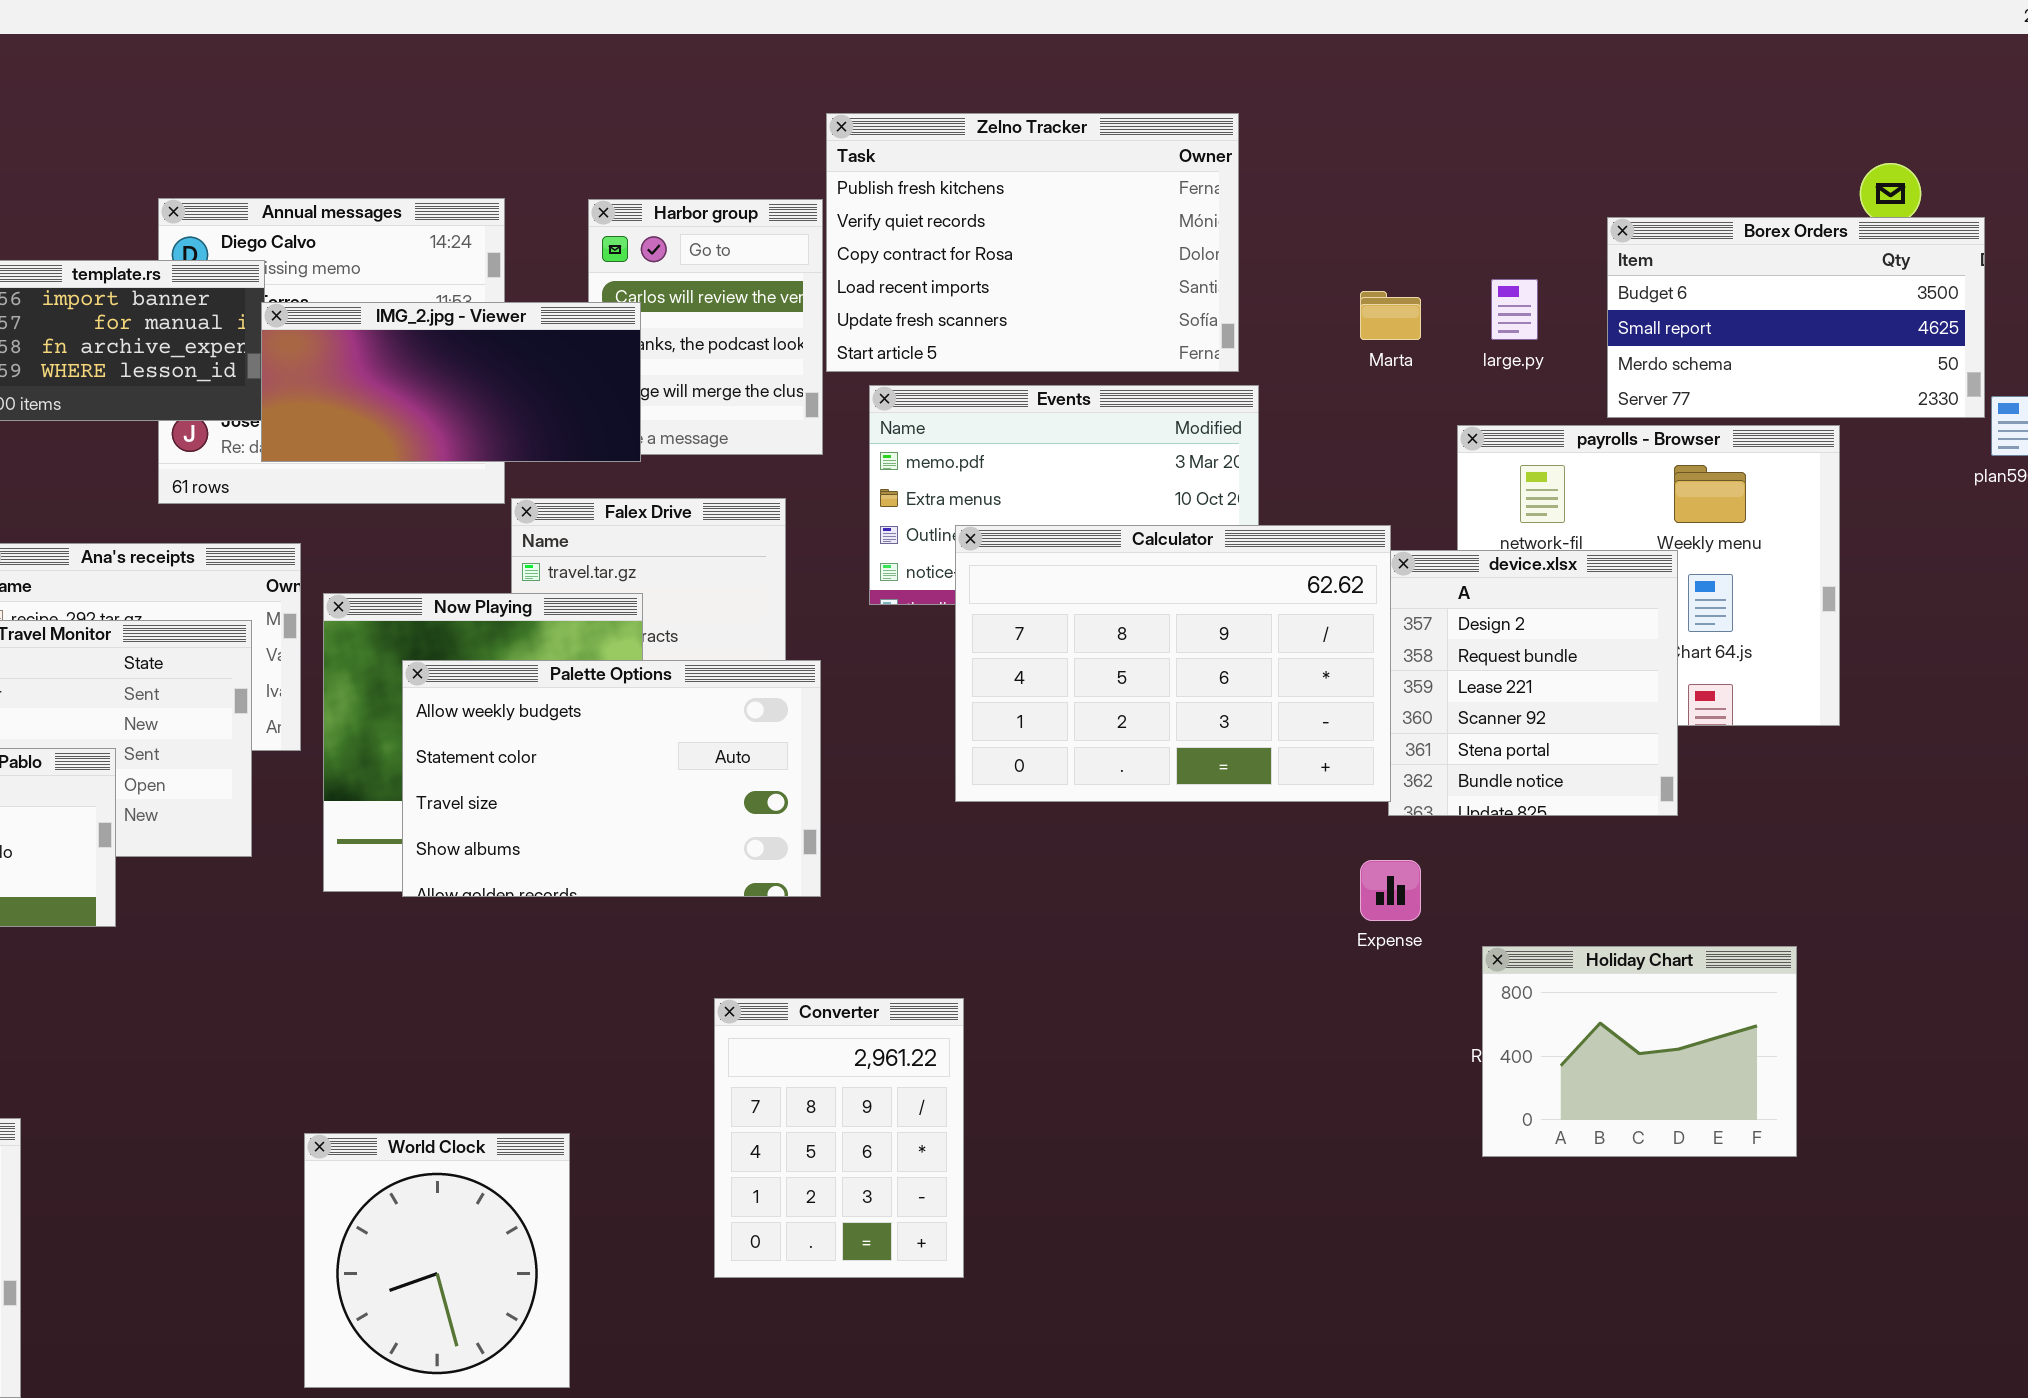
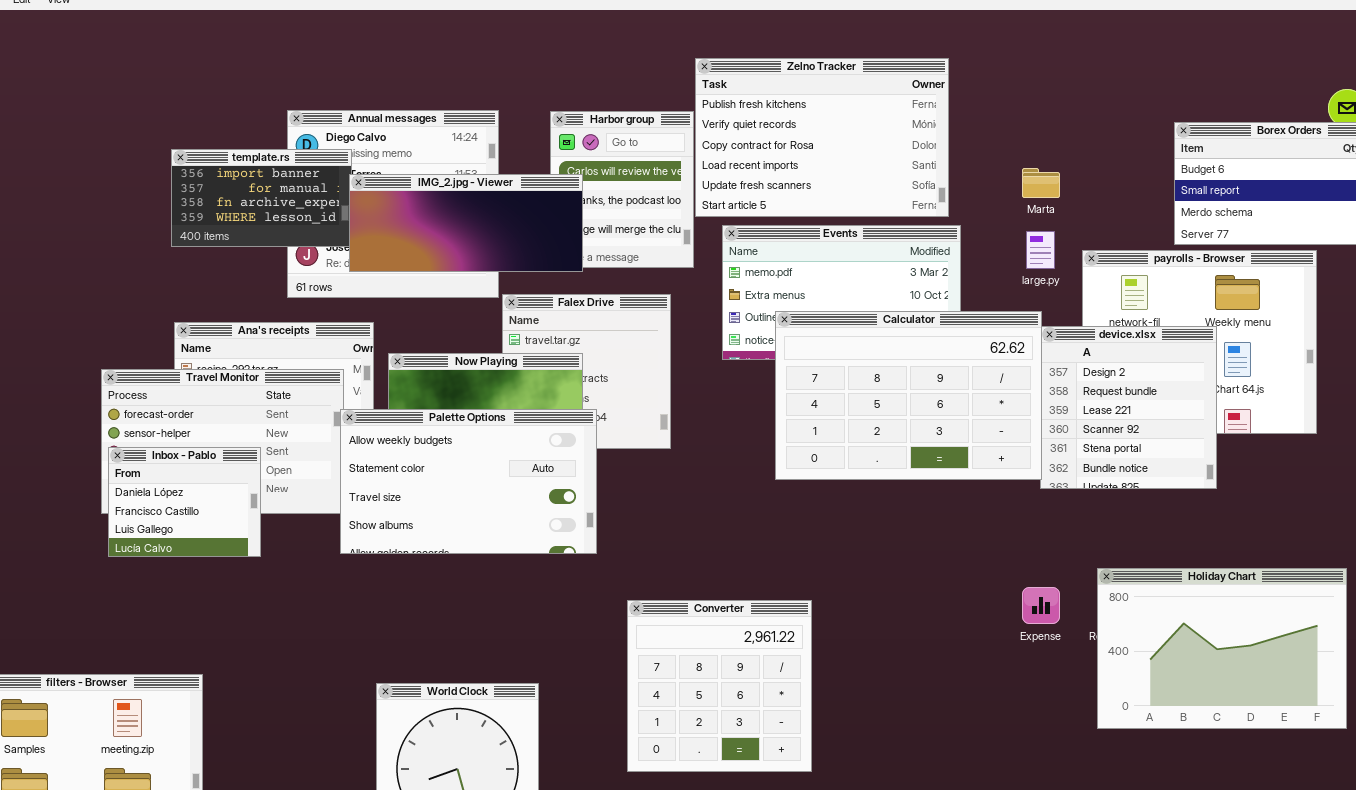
large.py: [1491,279,1538,340] -> [1026,231,1055,269], moved
Palette Options: [402,660,821,897] -> [340,409,597,554], moved
Expense: [1360,860,1421,921] -> [1022,587,1060,624], moved
Holiday Chart: [1482,946,1797,1157] -> [1097,568,1347,729], resized
Converter: [714,998,964,1278] -> [627,600,812,772], resized

